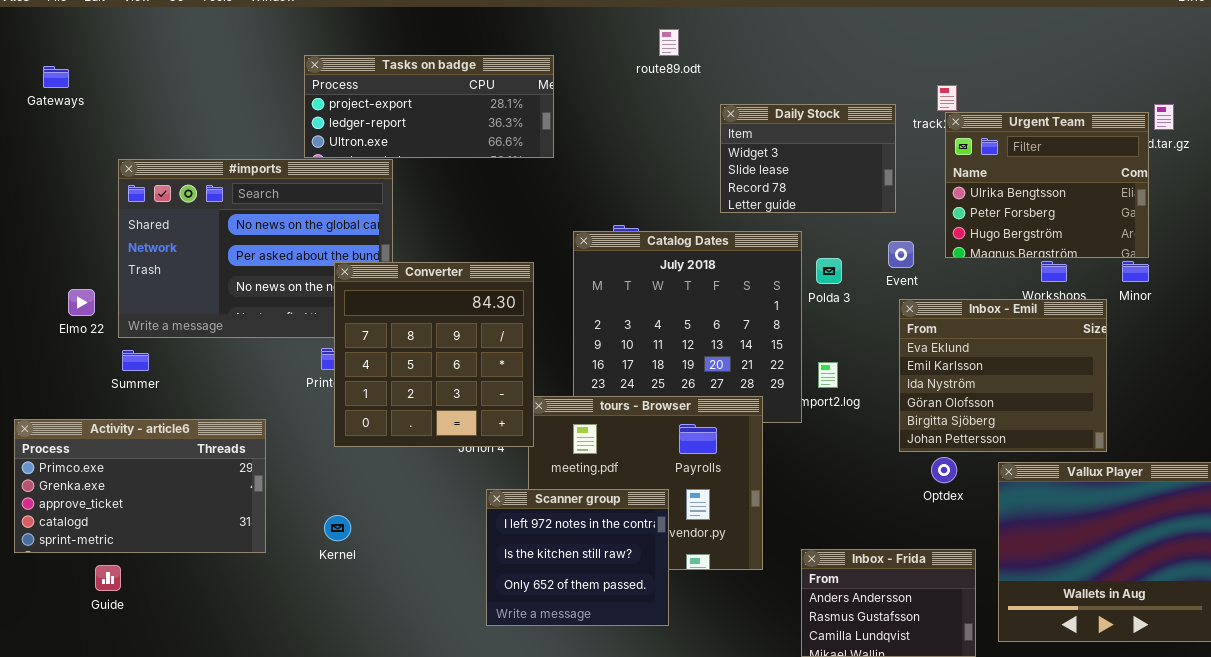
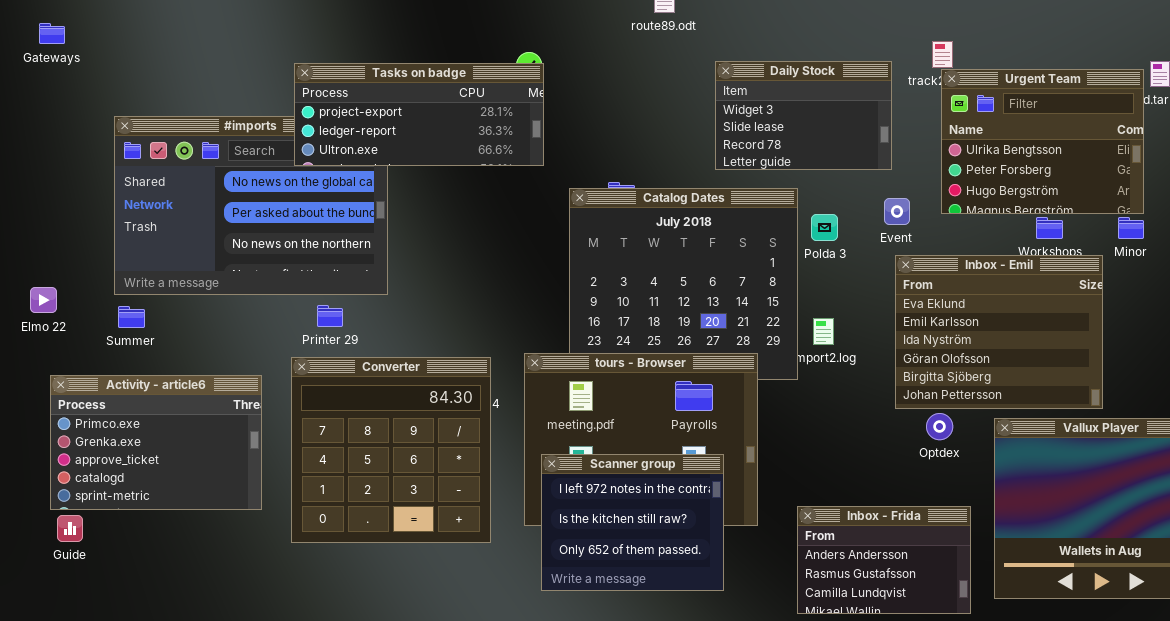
Tasks on badge: [304,55,554,158] -> [294,63,544,166], moved
Converter: [334,262,534,447] -> [291,357,491,543], moved
Elmo 22: [68,289,95,316] -> [30,287,57,313], moved
Activity - article6: [14,419,266,553] -> [50,375,262,510], resized
Scanner group: [486,489,669,626] -> [541,454,724,591], moved
Guide: [95,565,121,591] -> [57,515,83,542], moved

